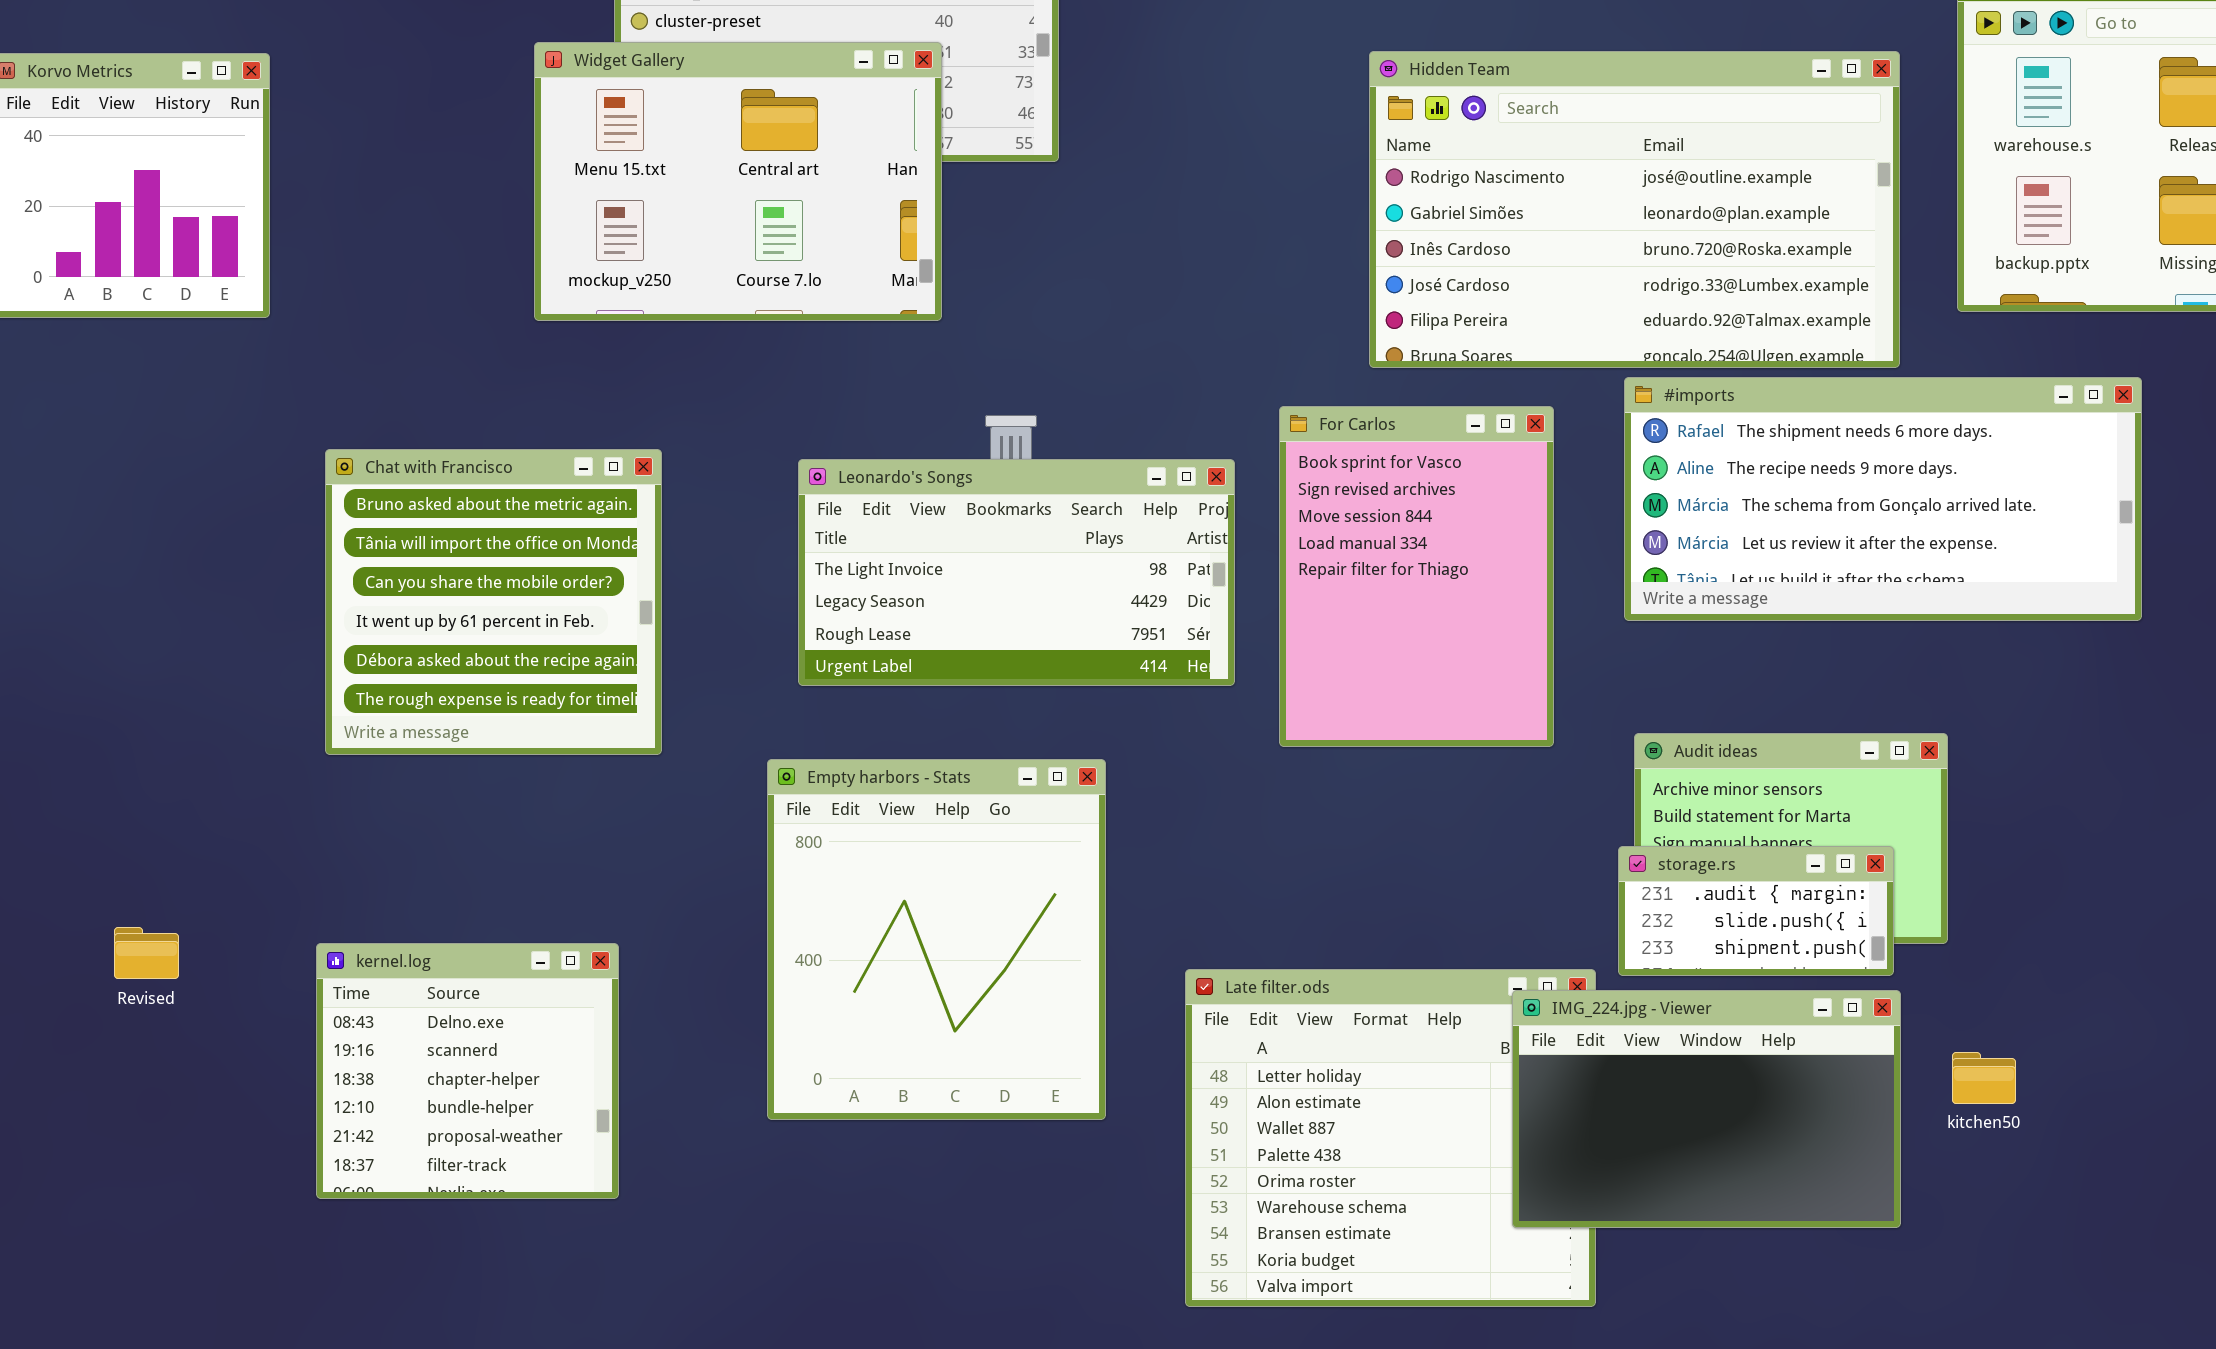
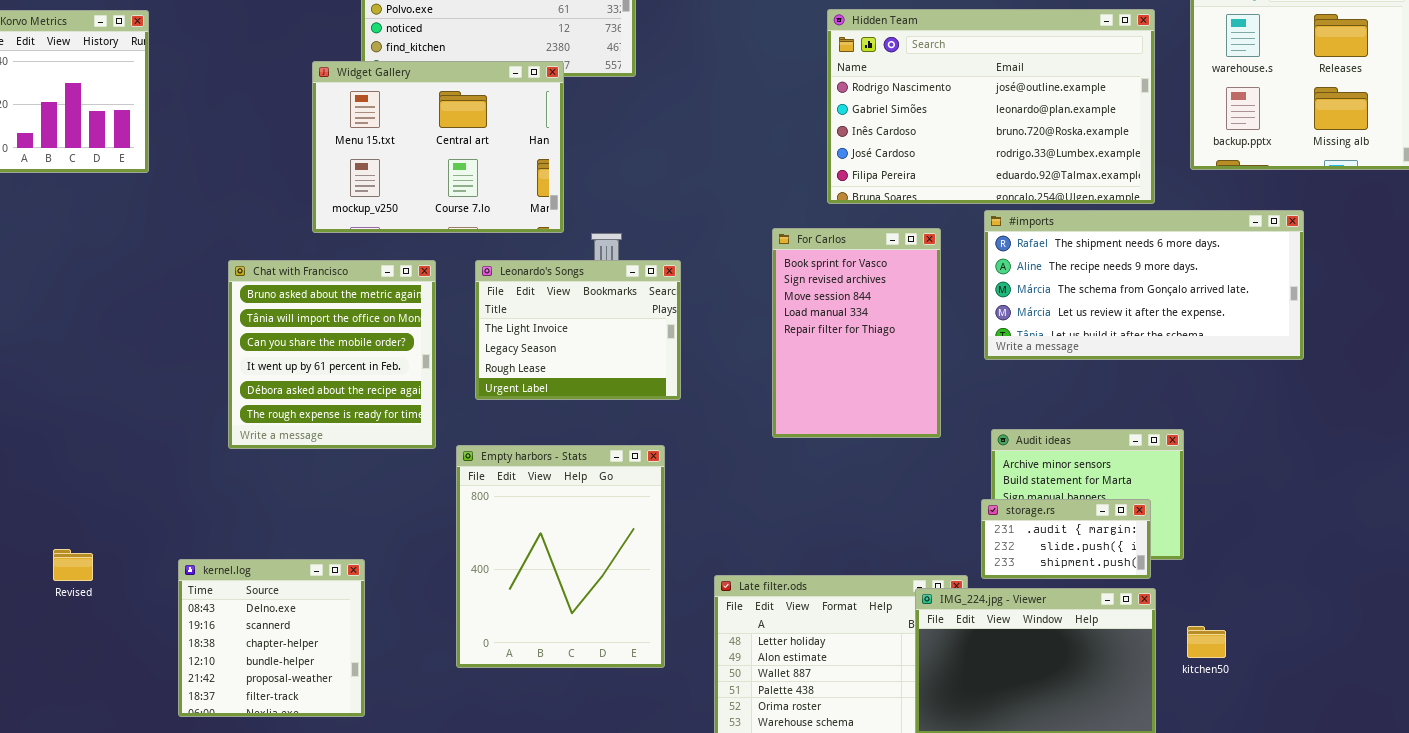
Widget Gallery: [534,42,942,321] -> [312,61,564,233], moved
Chat with Francisco: [325,449,662,755] -> [228,260,436,449], moved
Leonardo's Songs: [798,459,1235,686] -> [475,260,681,400], resized

